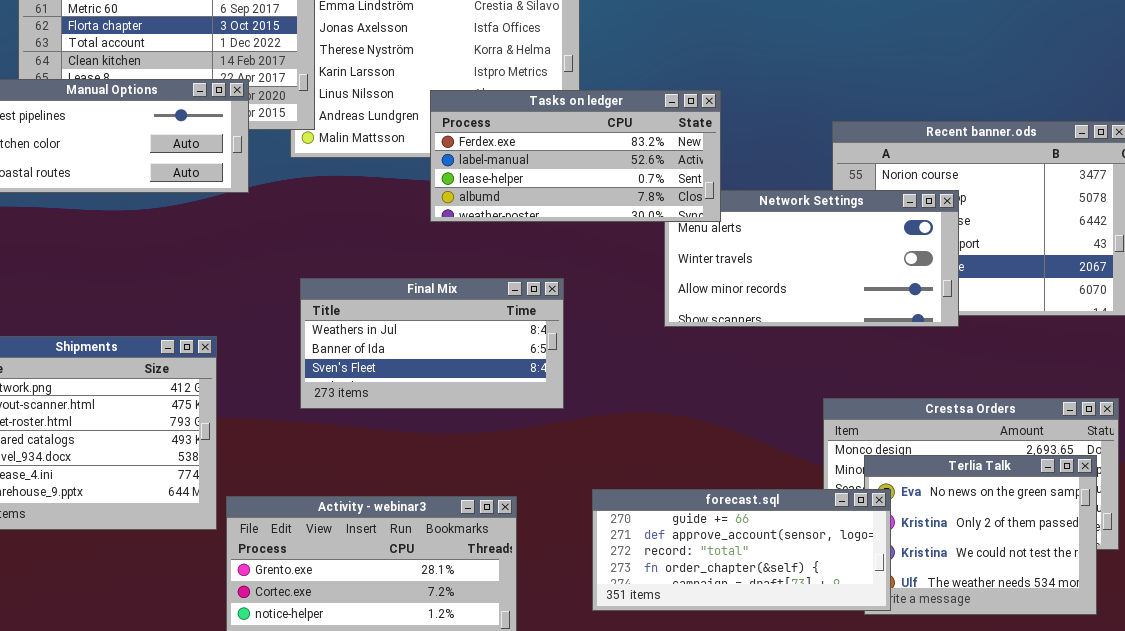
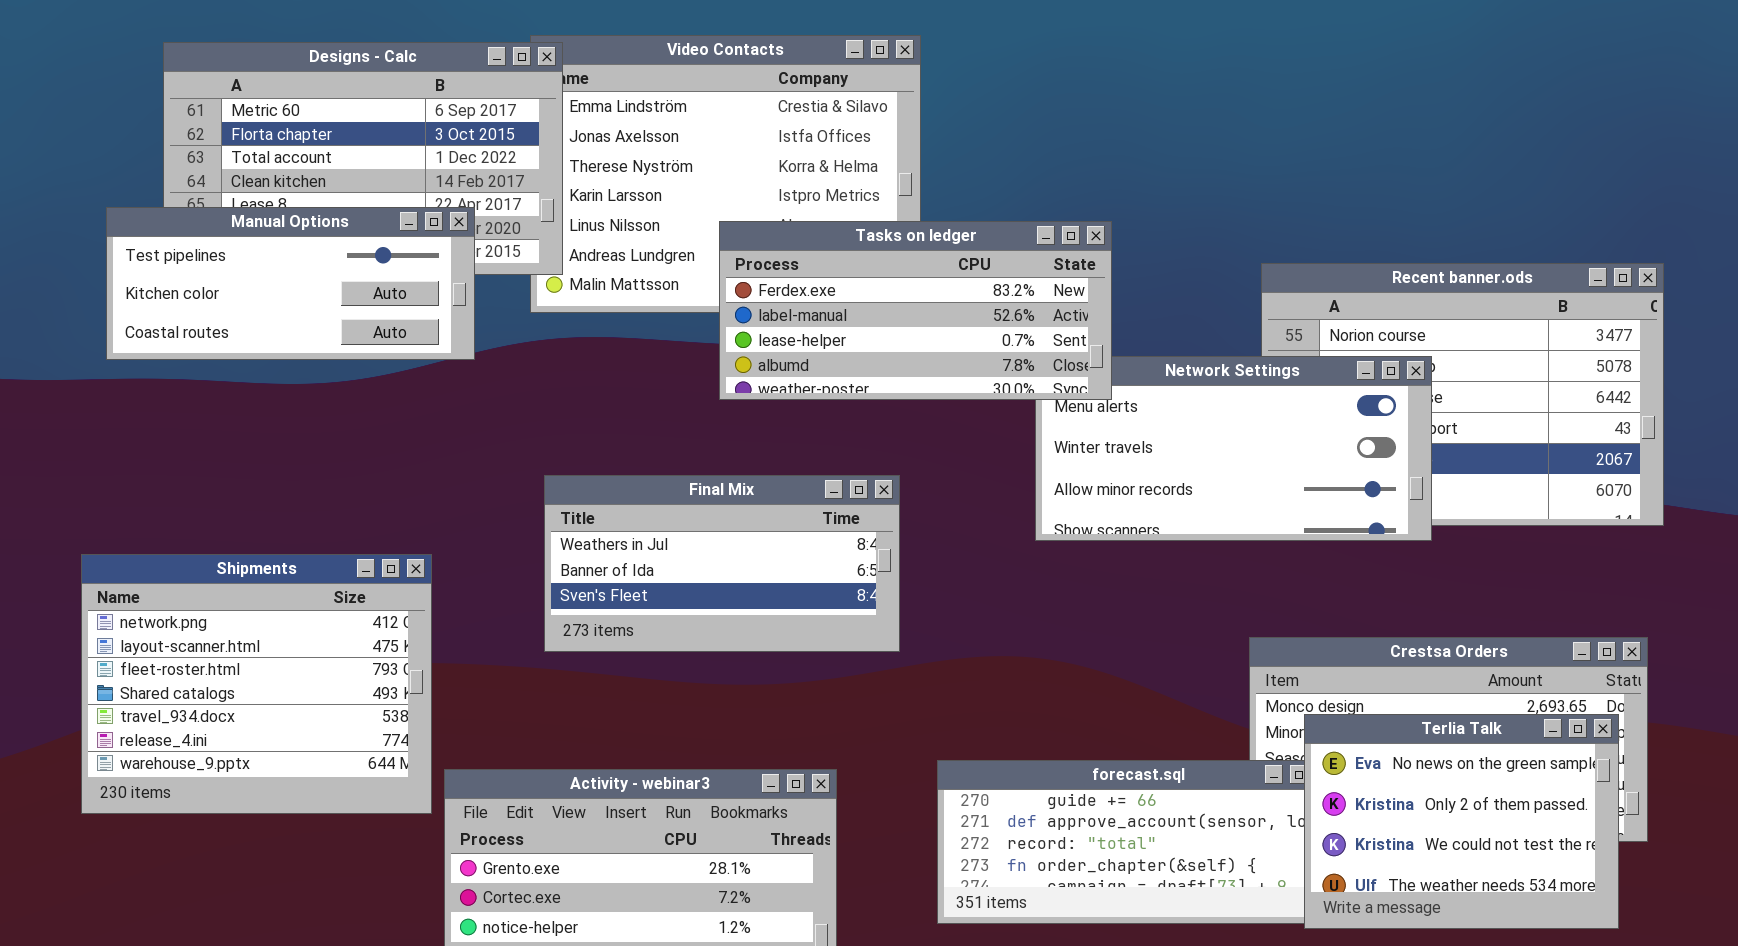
Terlia Talk: [864,455,1097,615] -> [1304,714,1619,929], raised

